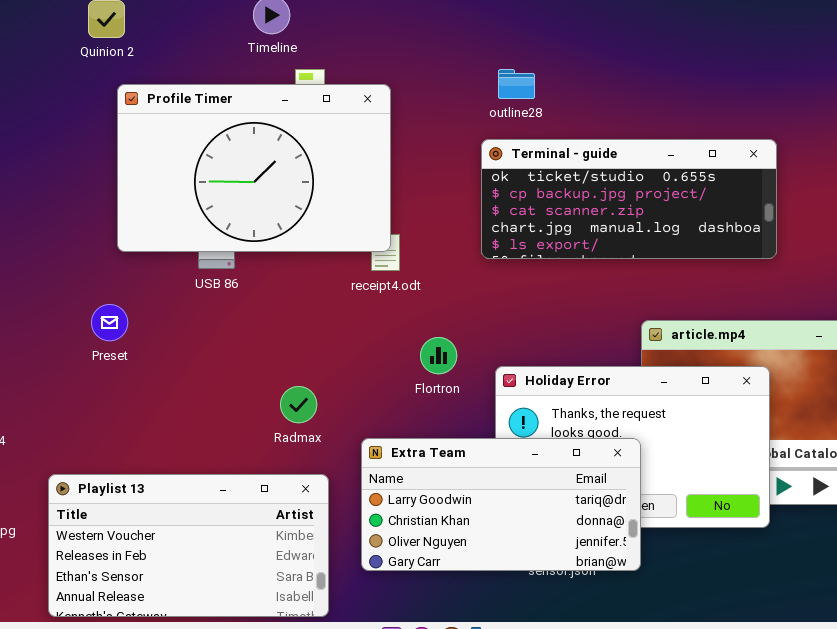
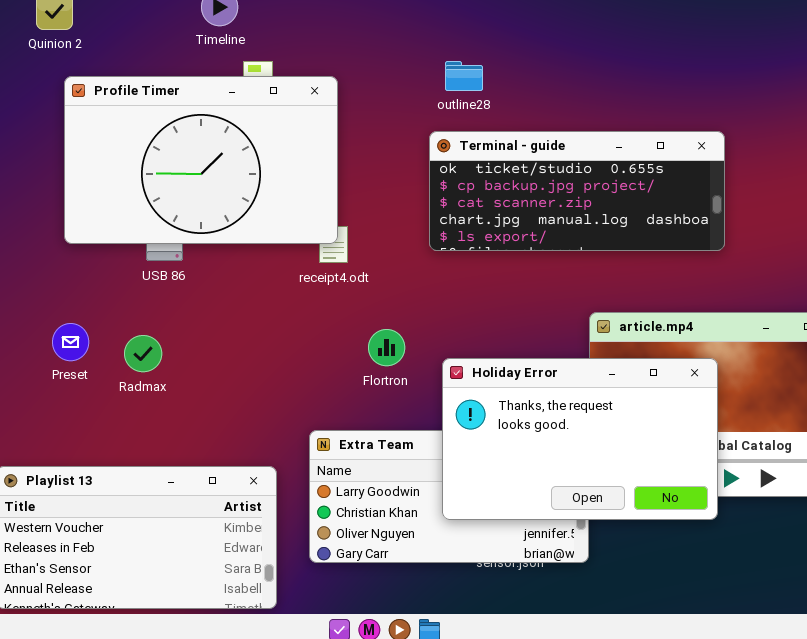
Preset: [91,304,128,341] -> [52,323,89,361], moved
Holiday Error: [495,366,770,528] -> [442,358,718,520], raised
Radmax: [280,386,317,423] -> [124,335,162,372], moved

